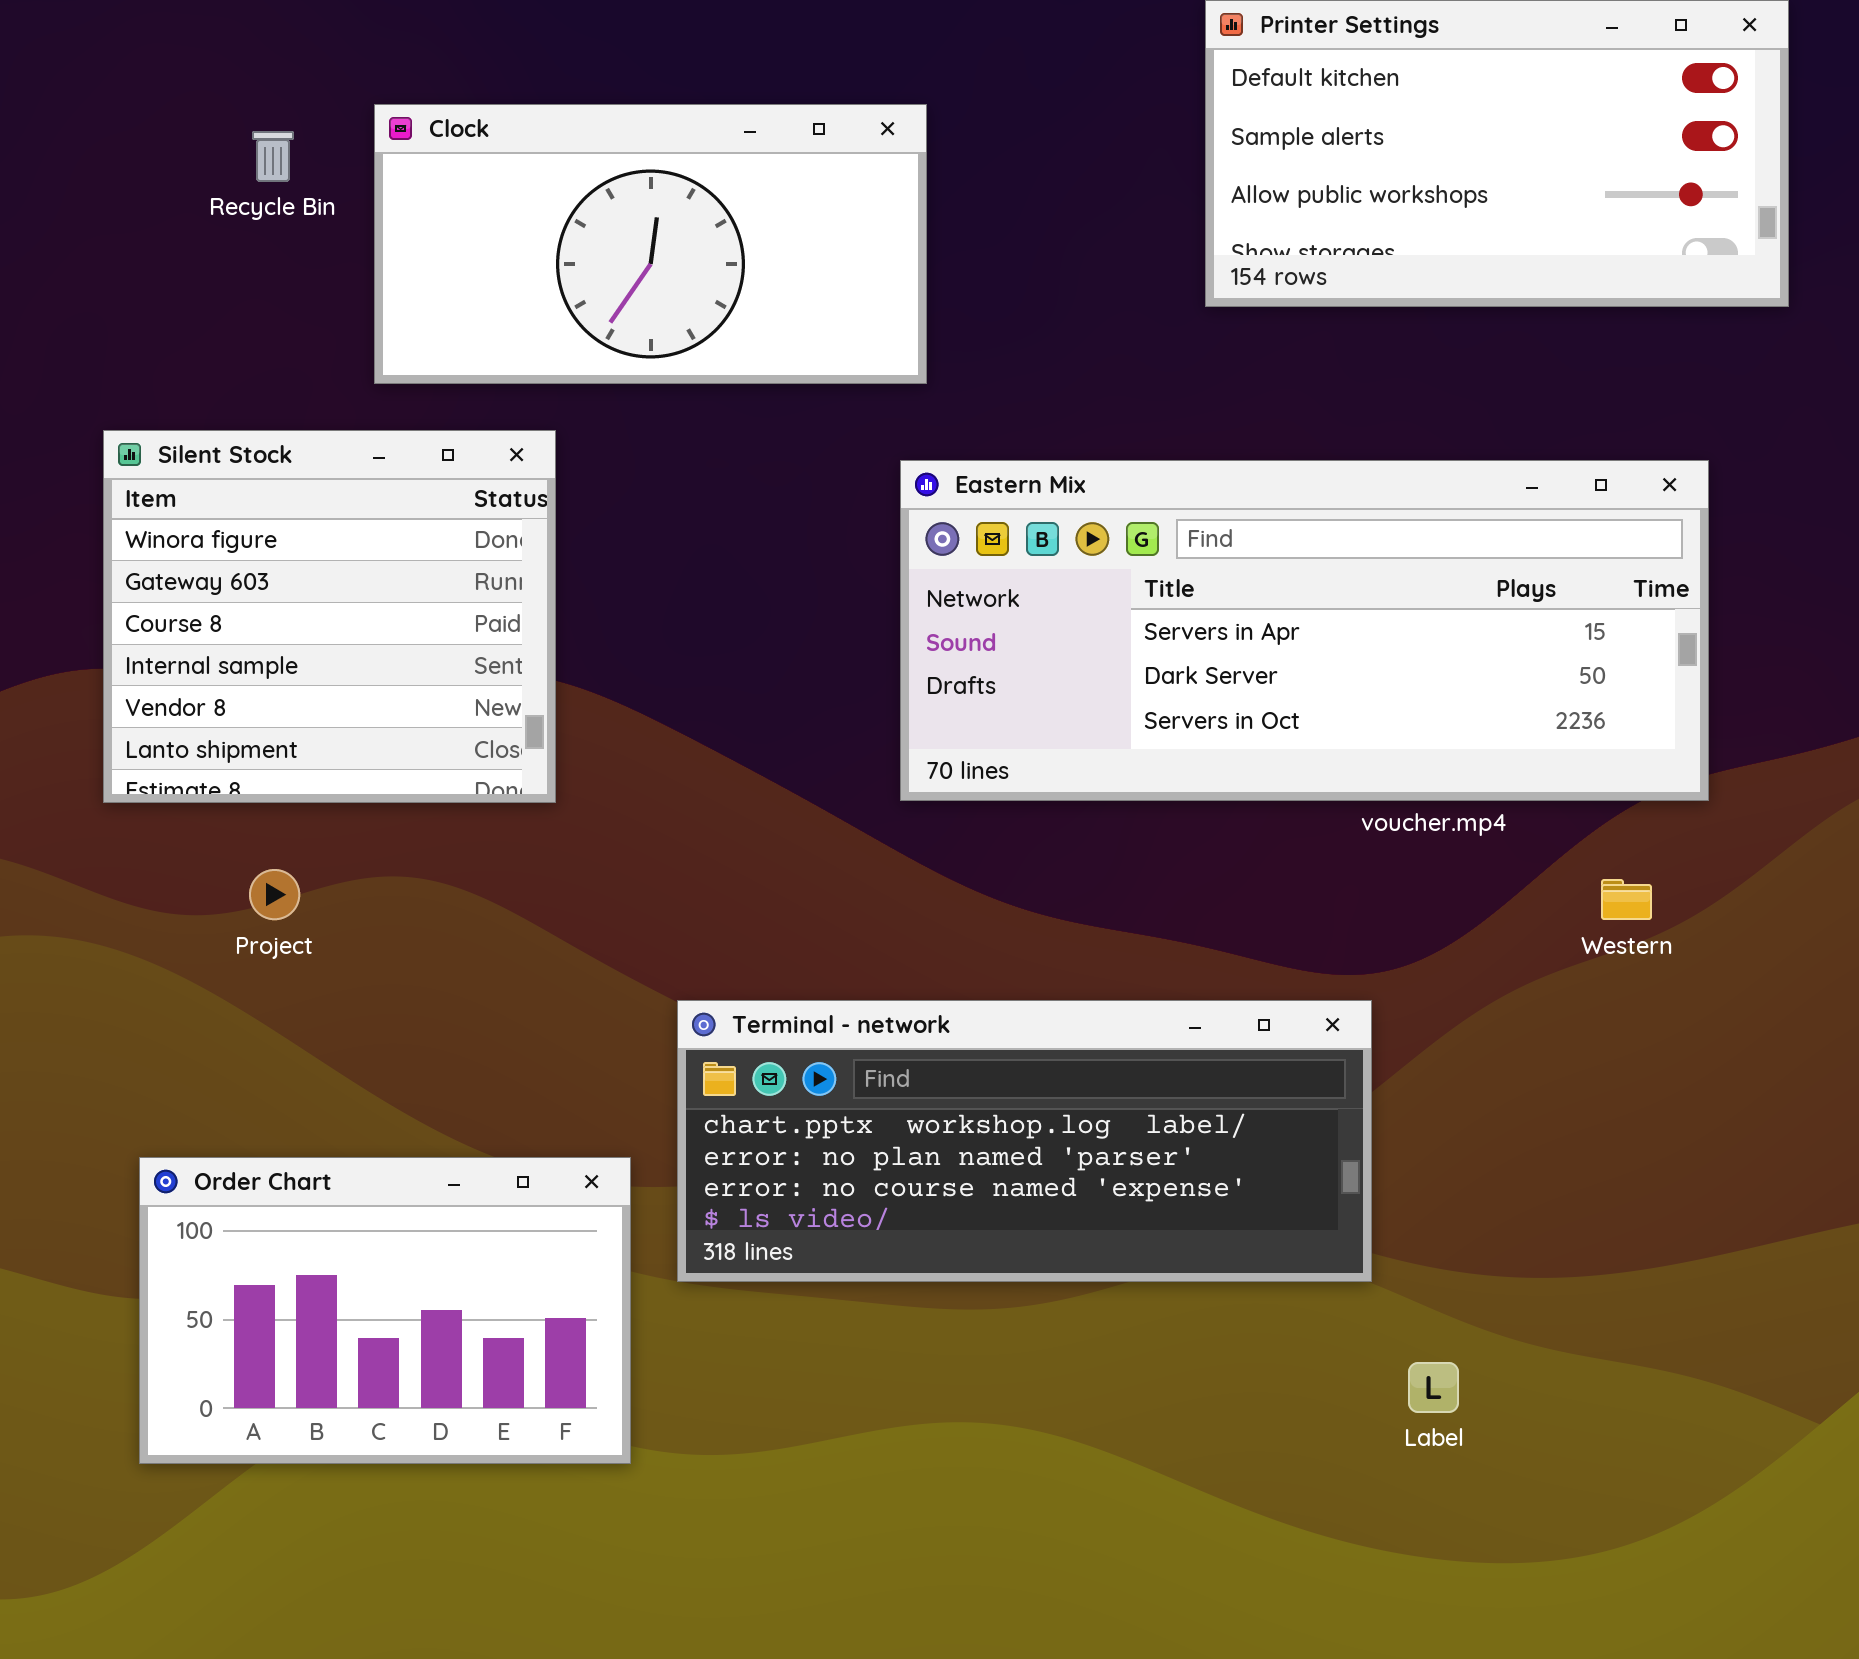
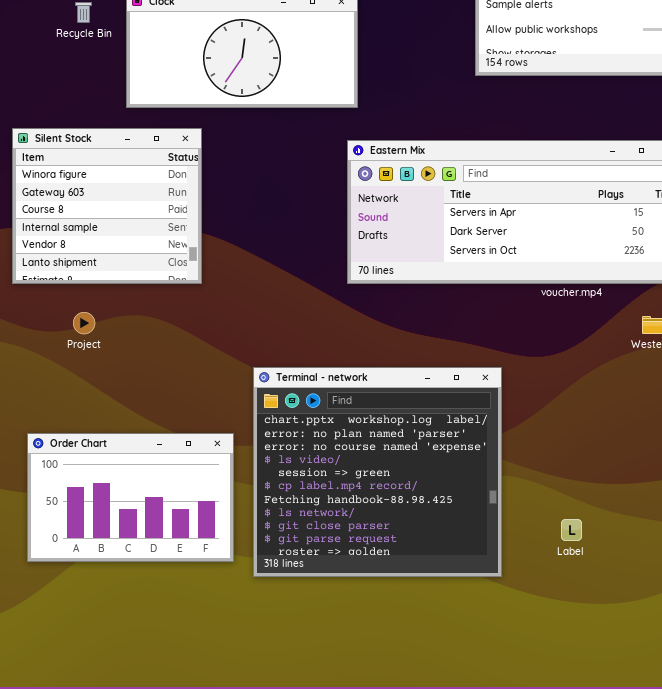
Terminal - network: [677,1000,1372,1282] -> [253,367,502,577], resized

